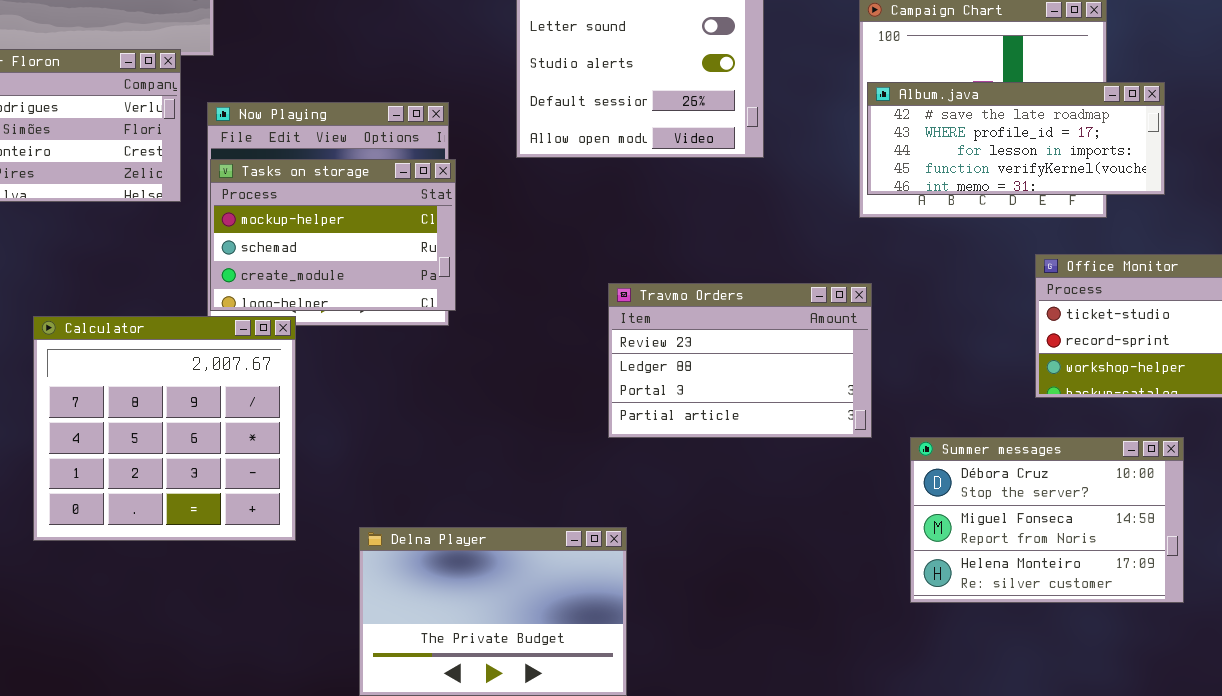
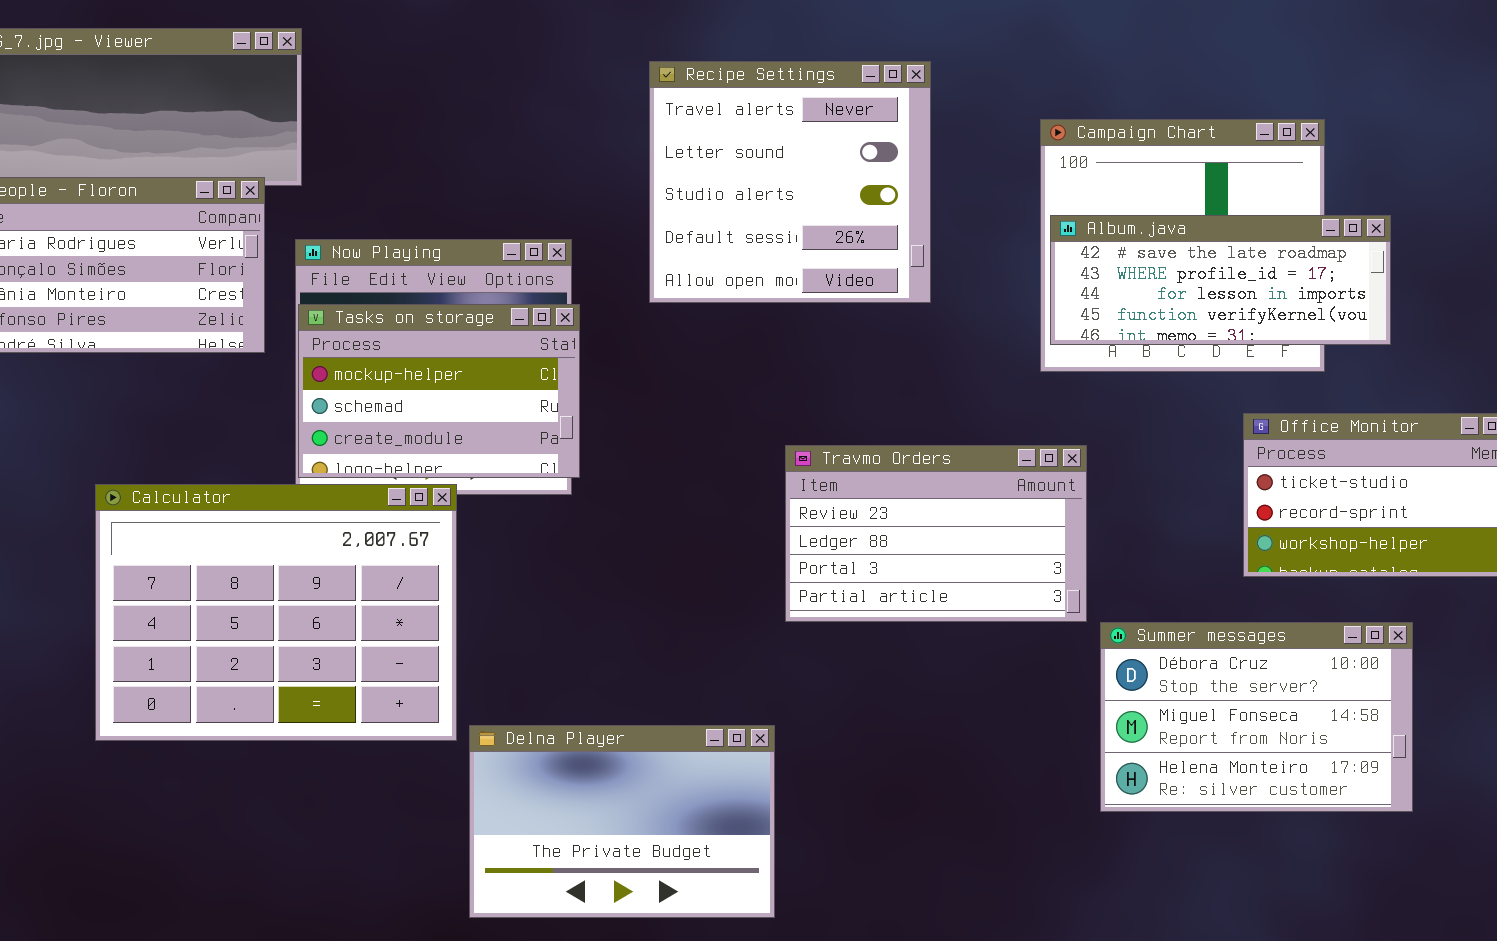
Travmo Orders: [608,283,872,438] -> [785,445,1087,622], moved
Calculator: [33,316,296,541] -> [95,484,457,741], resized

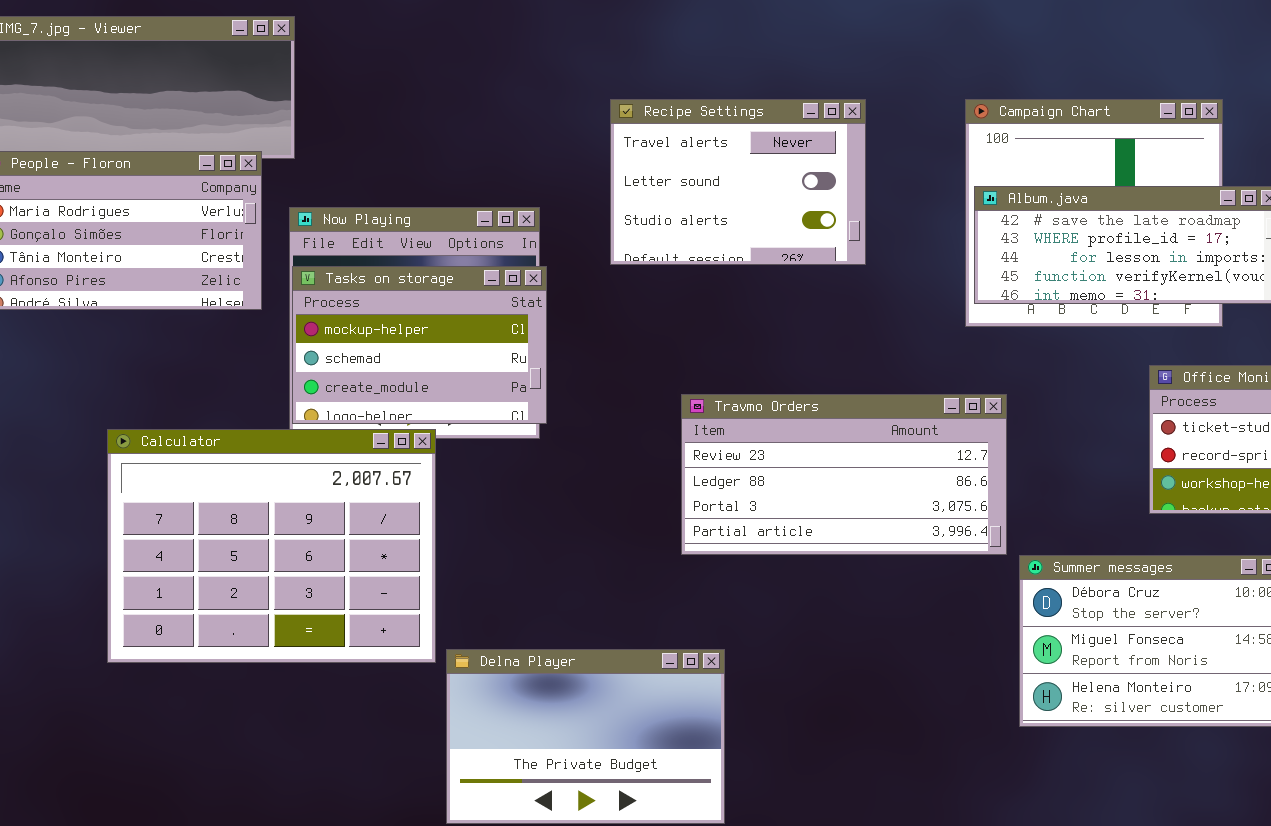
Recipe Settings: [649,61,931,303] -> [610,99,866,265], resized
Travmo Orders: [785,445,1087,622] -> [681,394,1007,555], resized

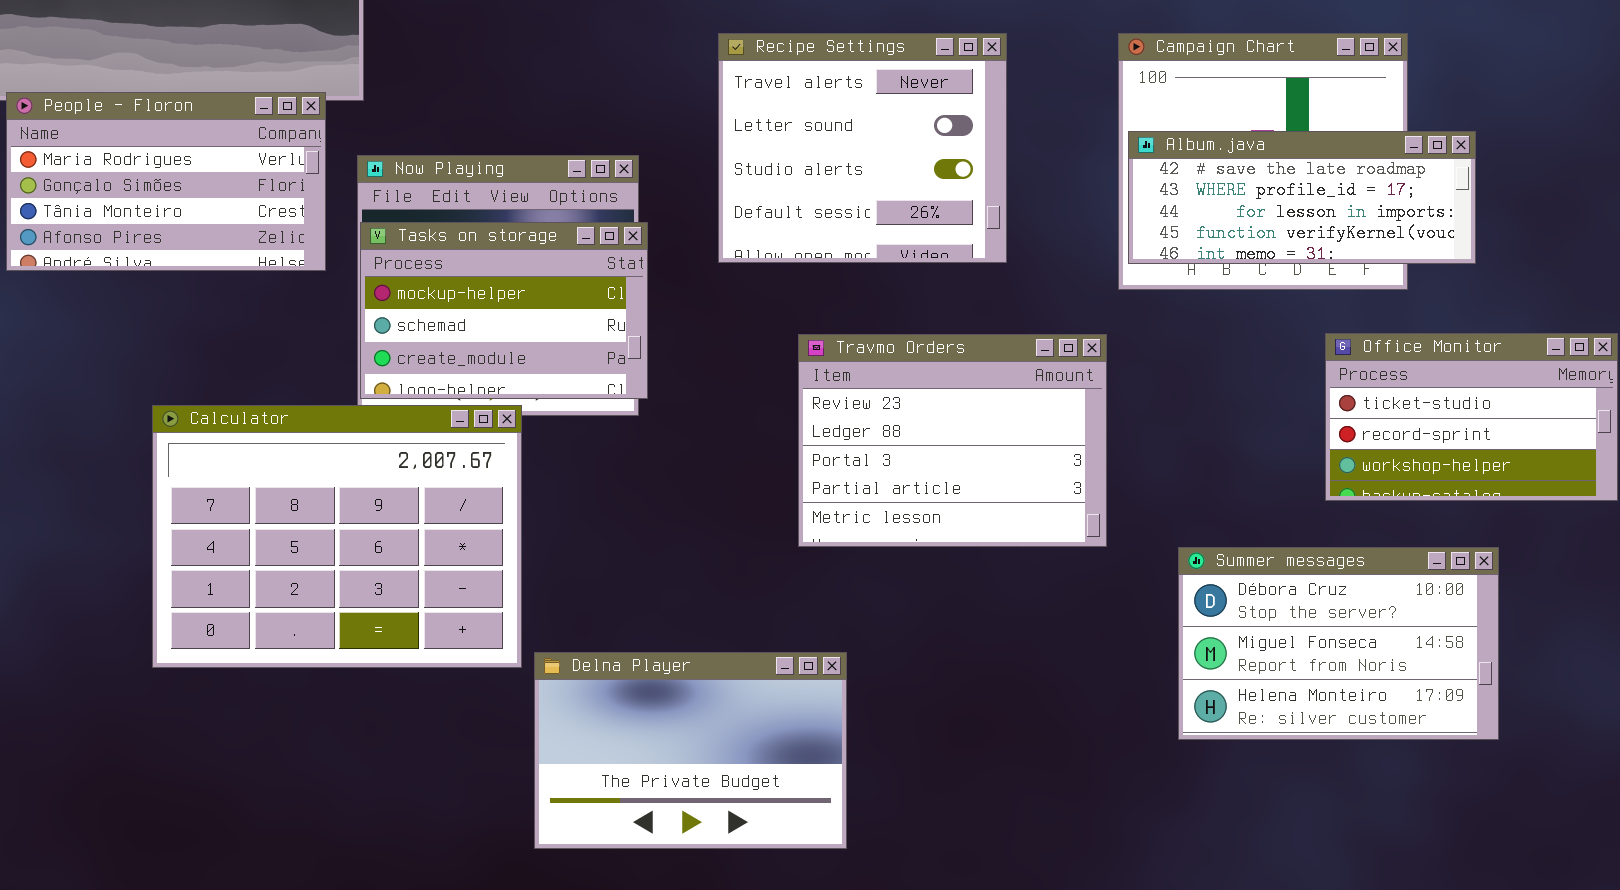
Recipe Settings: [610,99,866,265] -> [718,33,1007,263], resized
Travmo Orders: [681,394,1007,555] -> [798,334,1107,547], resized

